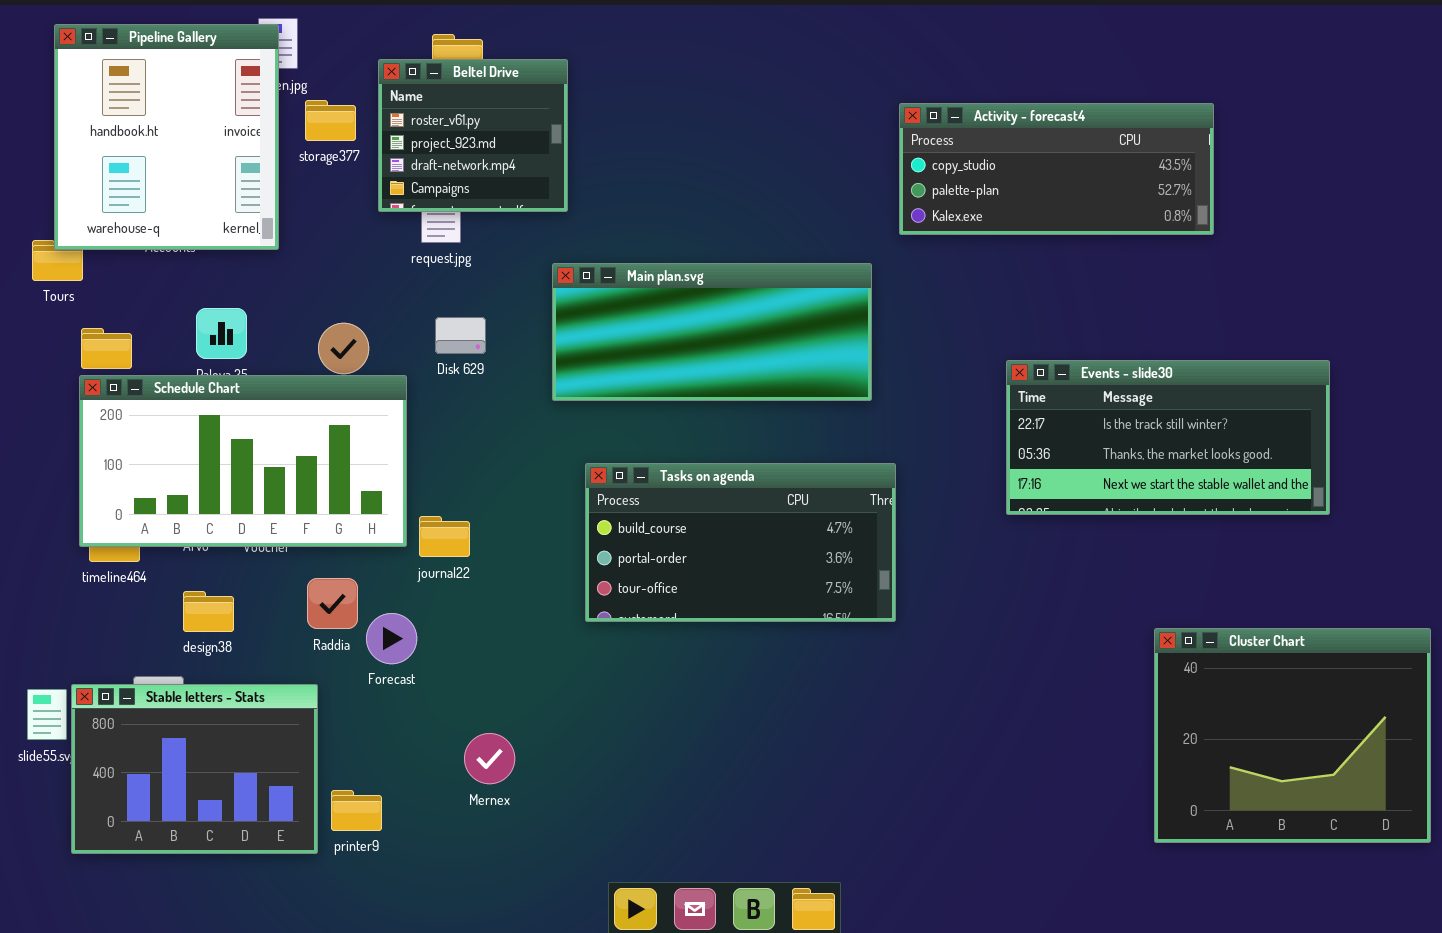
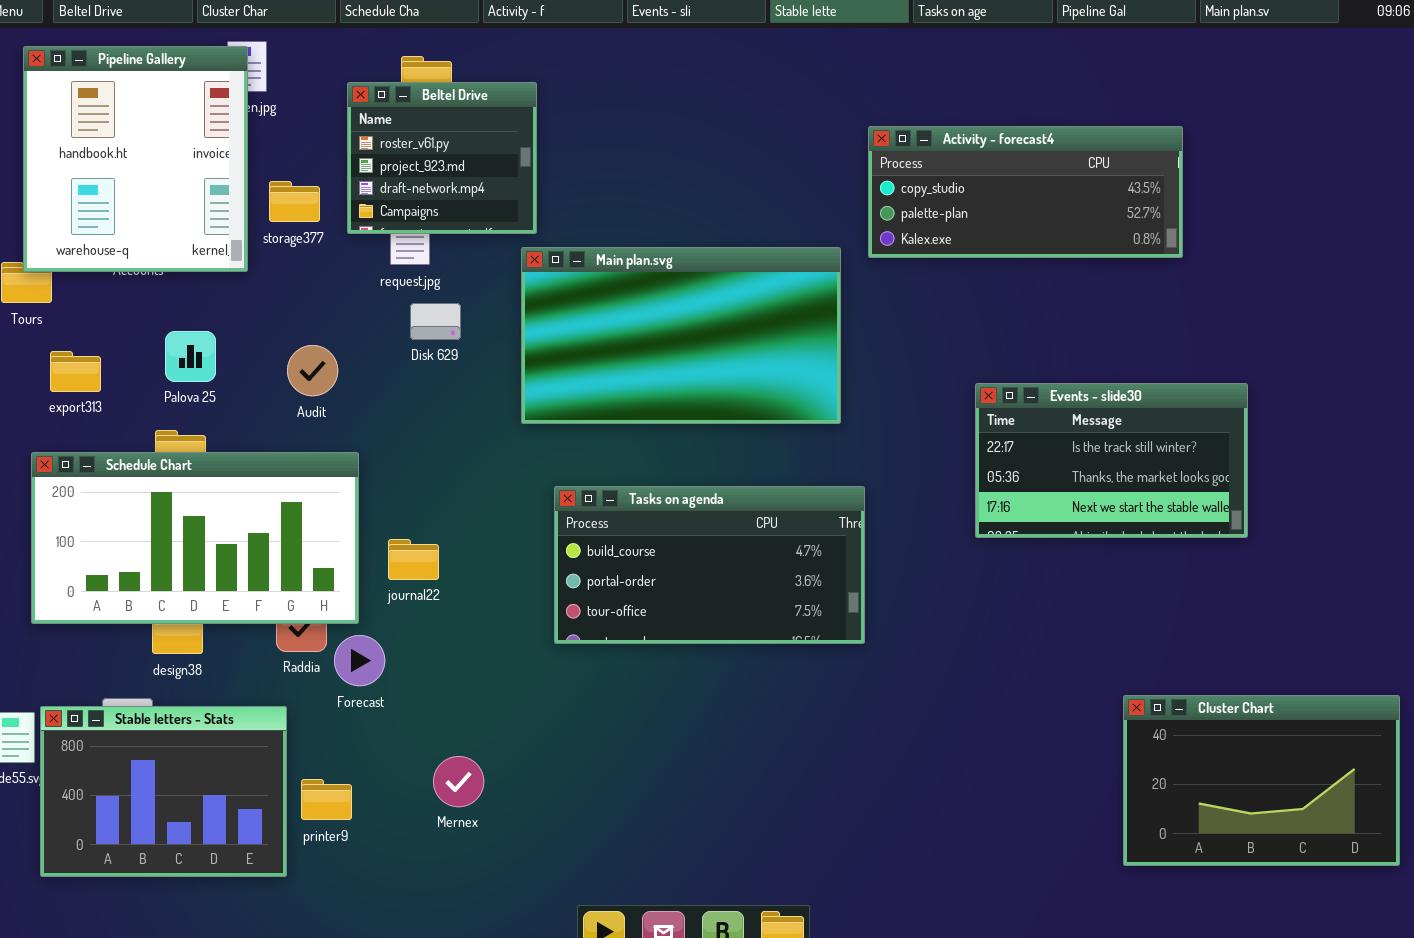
storage377: [305,100,356,141] -> [269,181,320,222], moved
Main plan.svg: [552,263,872,401] -> [521,247,841,424], resized
Disk 629: [435,317,486,354] -> [410,303,461,340], moved
Events - slide30: [1006,360,1330,515] -> [975,383,1248,538], resized
Schedule Chart: [79,375,407,547] -> [31,452,359,624], moved
Cluster Chart: [1154,628,1431,843] -> [1123,695,1400,866], resized
printer9: [331,790,382,831] -> [301,779,352,820], moved

